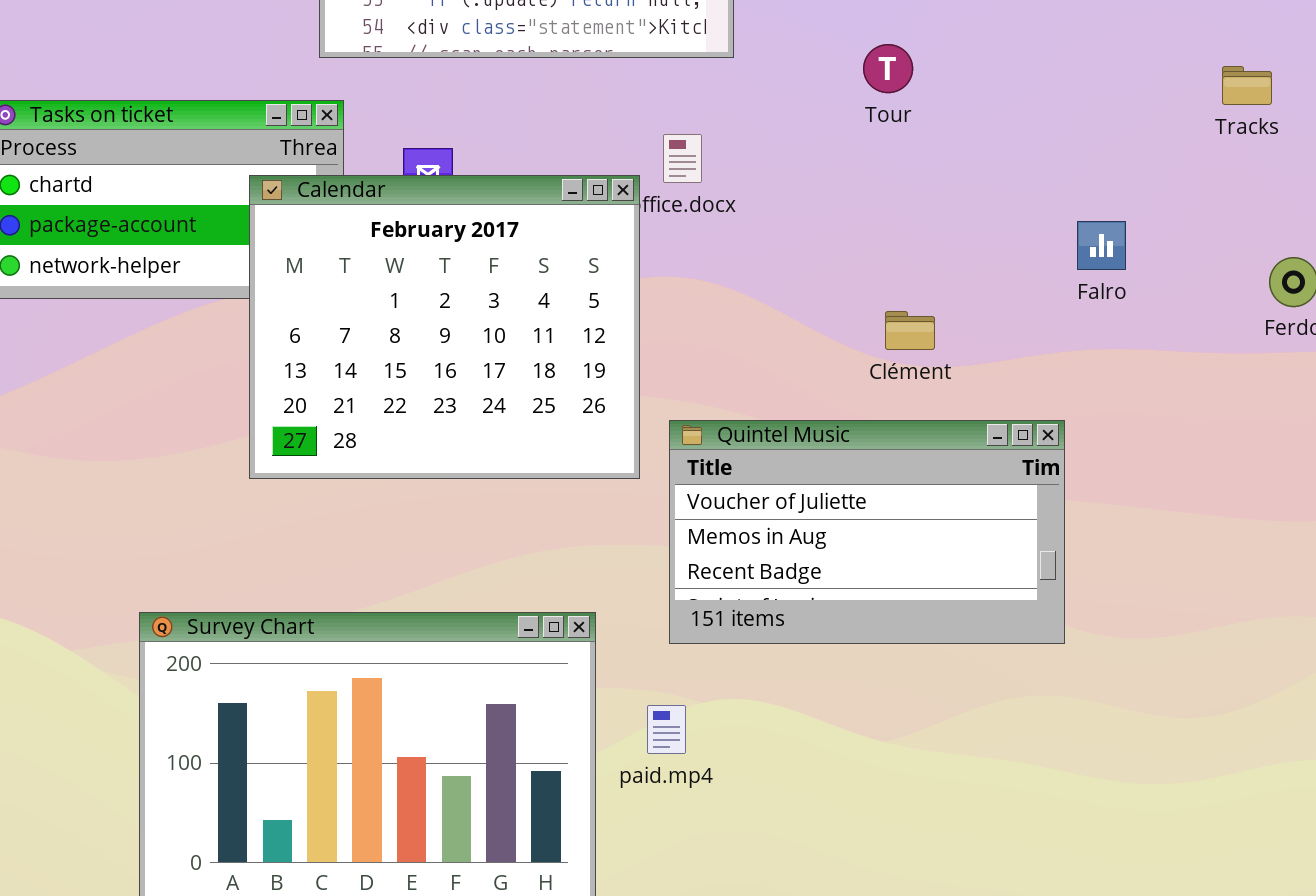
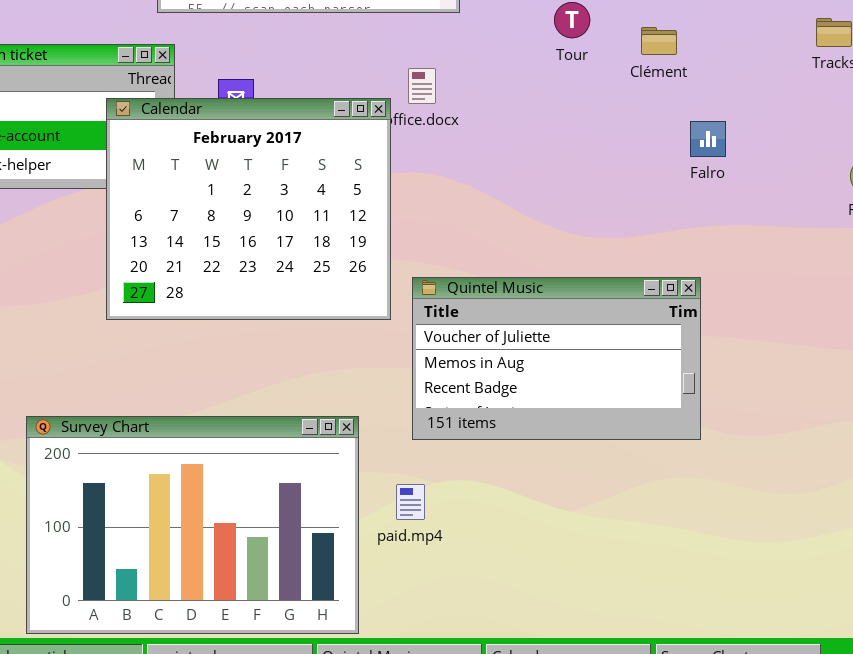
Falro: [1077,221,1126,270] -> [690,121,726,157], moved
Clément: [885,311,935,350] -> [641,27,677,55], moved

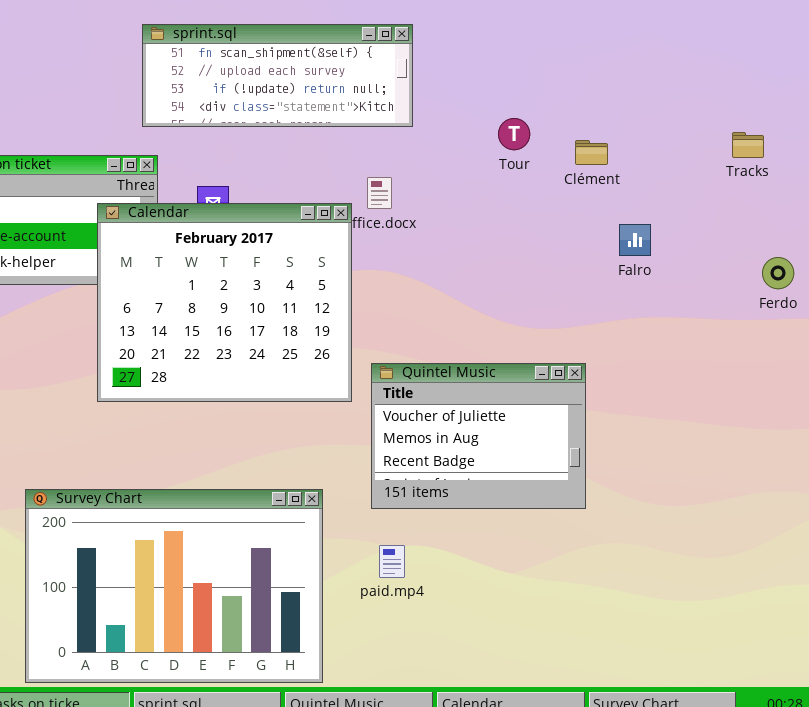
Quintel Music: [412,277,701,440] -> [371,363,586,509], resized
paid.mp4: [396,484,425,520] -> [379,545,405,578], moved

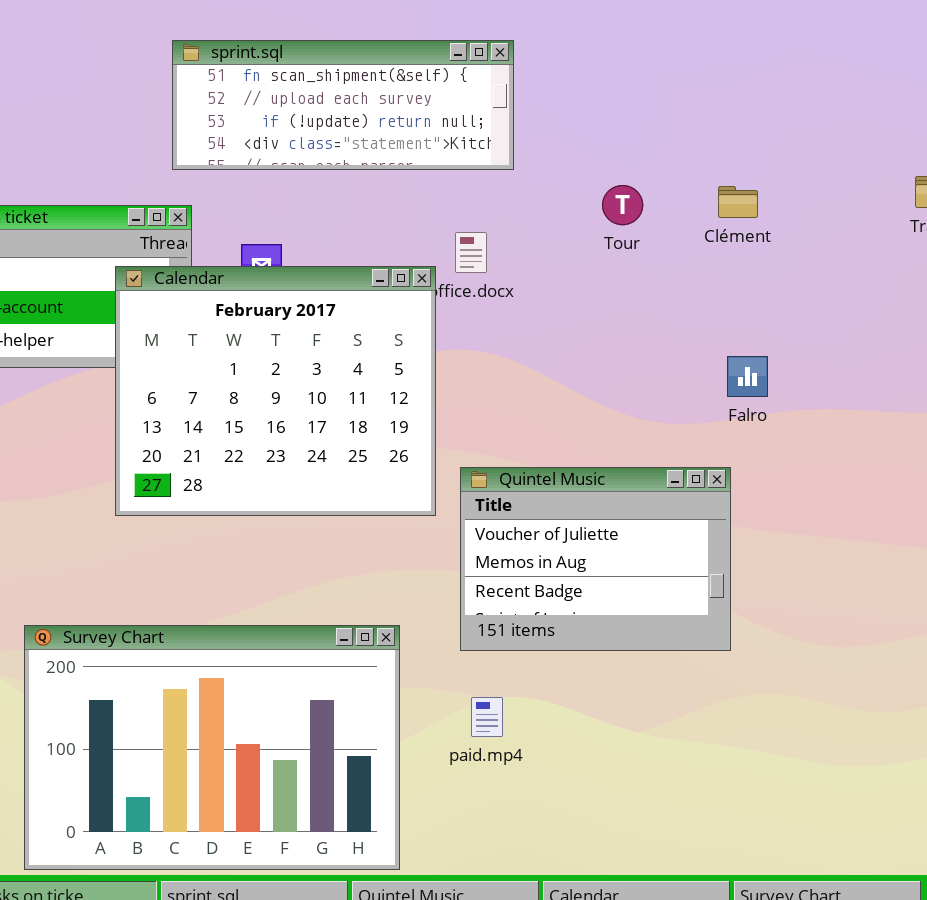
Tour: [498,118,530,150] -> [602,185,643,225], moved
Falro: [619,224,651,256] -> [727,356,768,397], moved

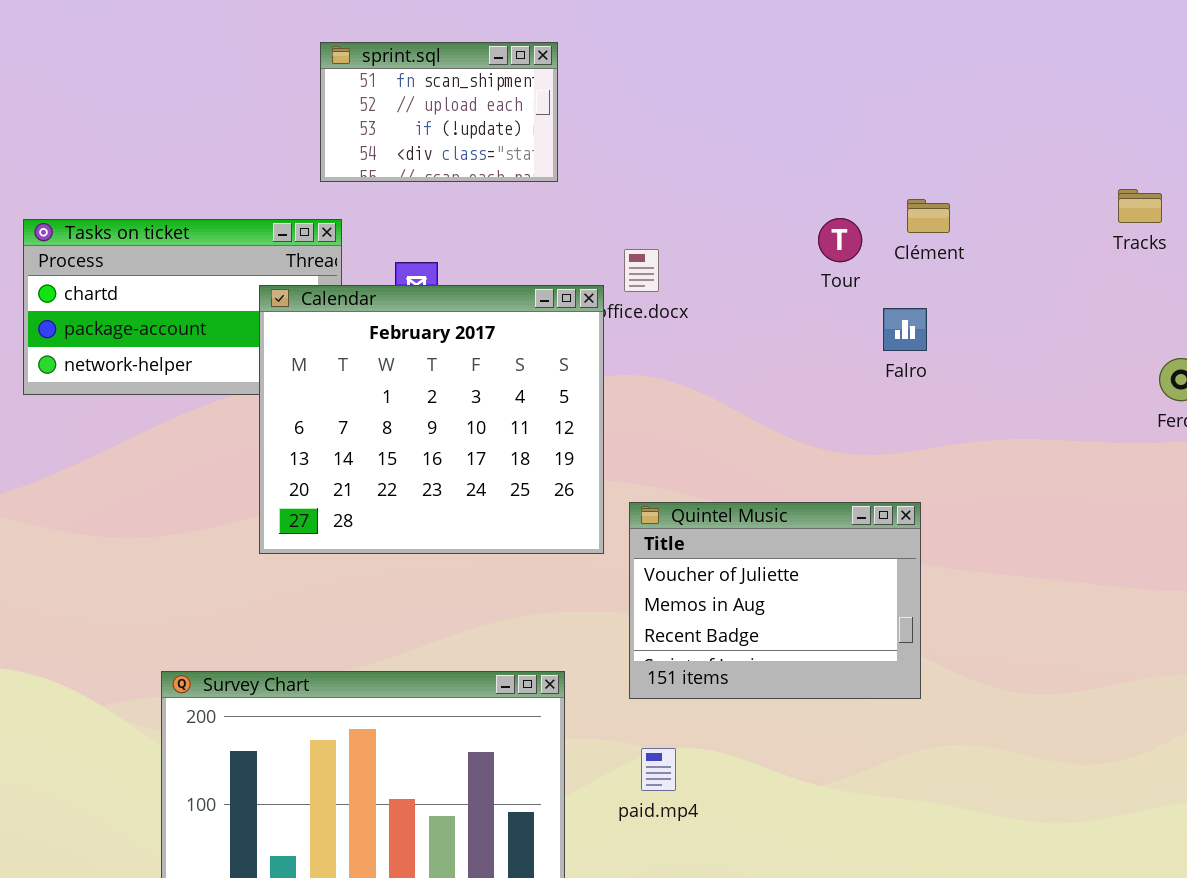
sprint.sql: [172,40,514,170] -> [320,42,558,182], resized
Tour: [602,185,643,225] -> [818,218,862,262], moved
Falro: [727,356,768,397] -> [883,308,927,351], moved

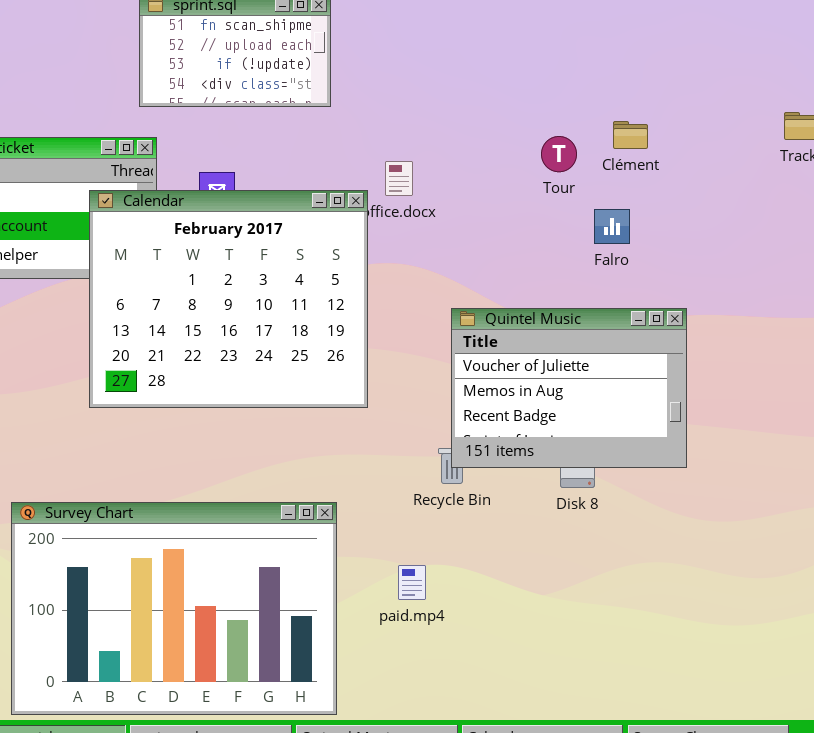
Quintel Music: [629,502,921,699] -> [451,308,687,468], moved

